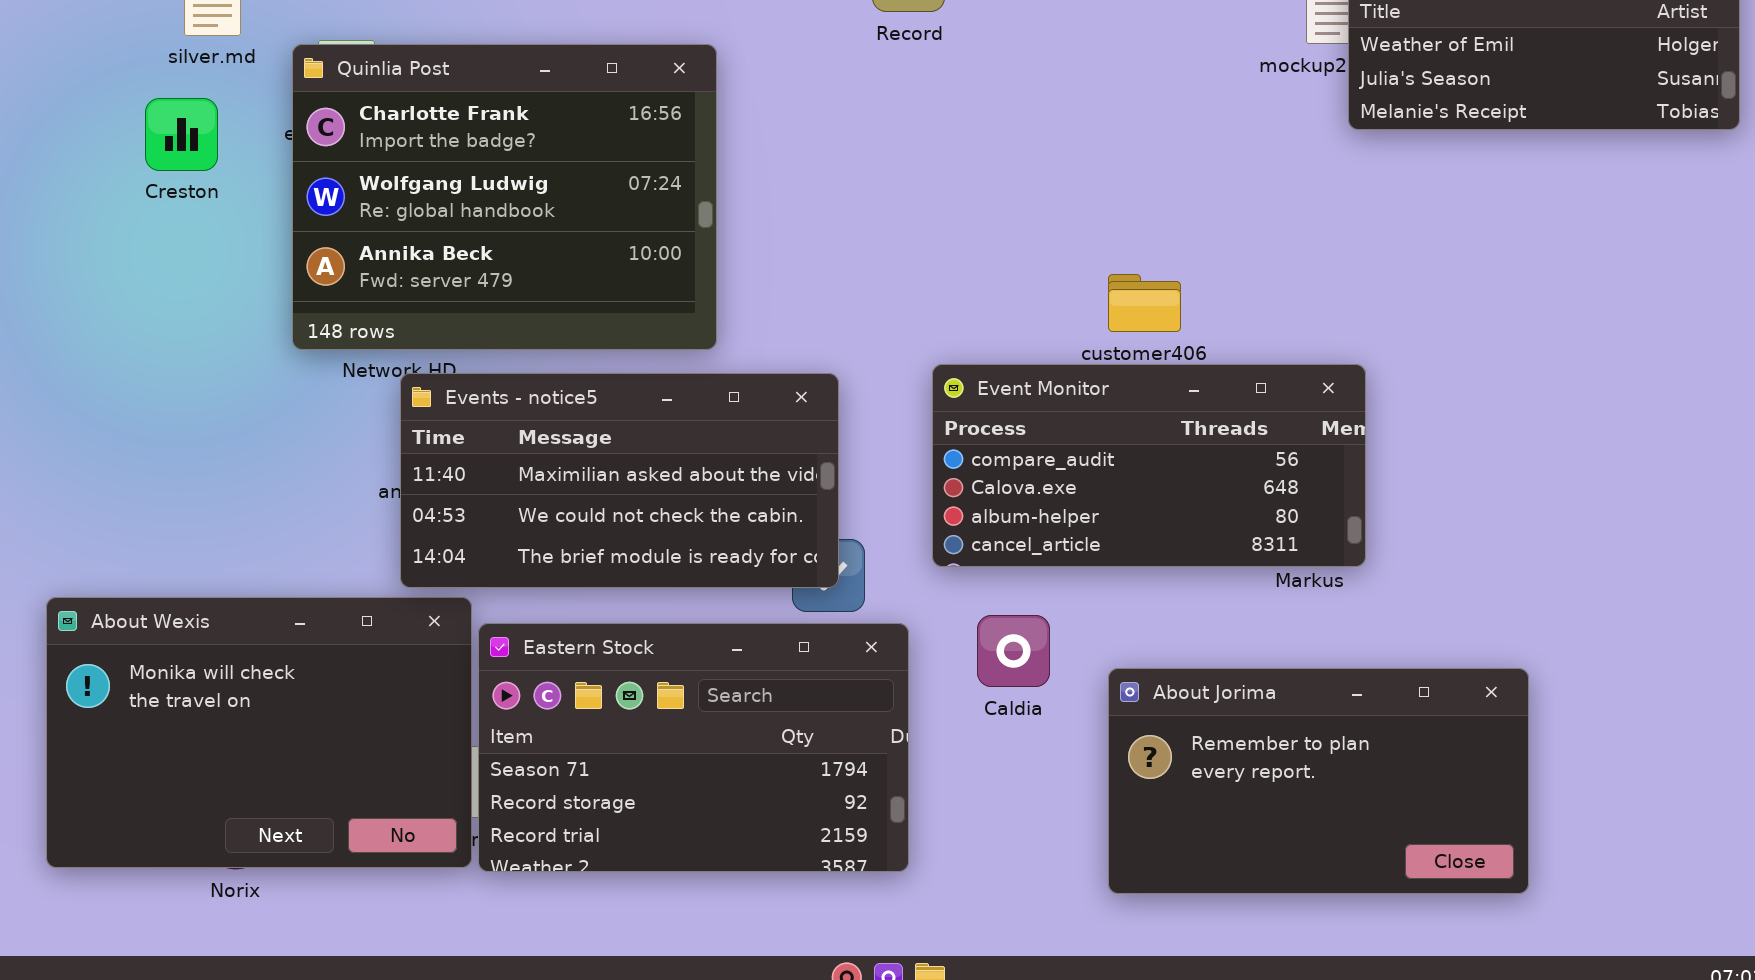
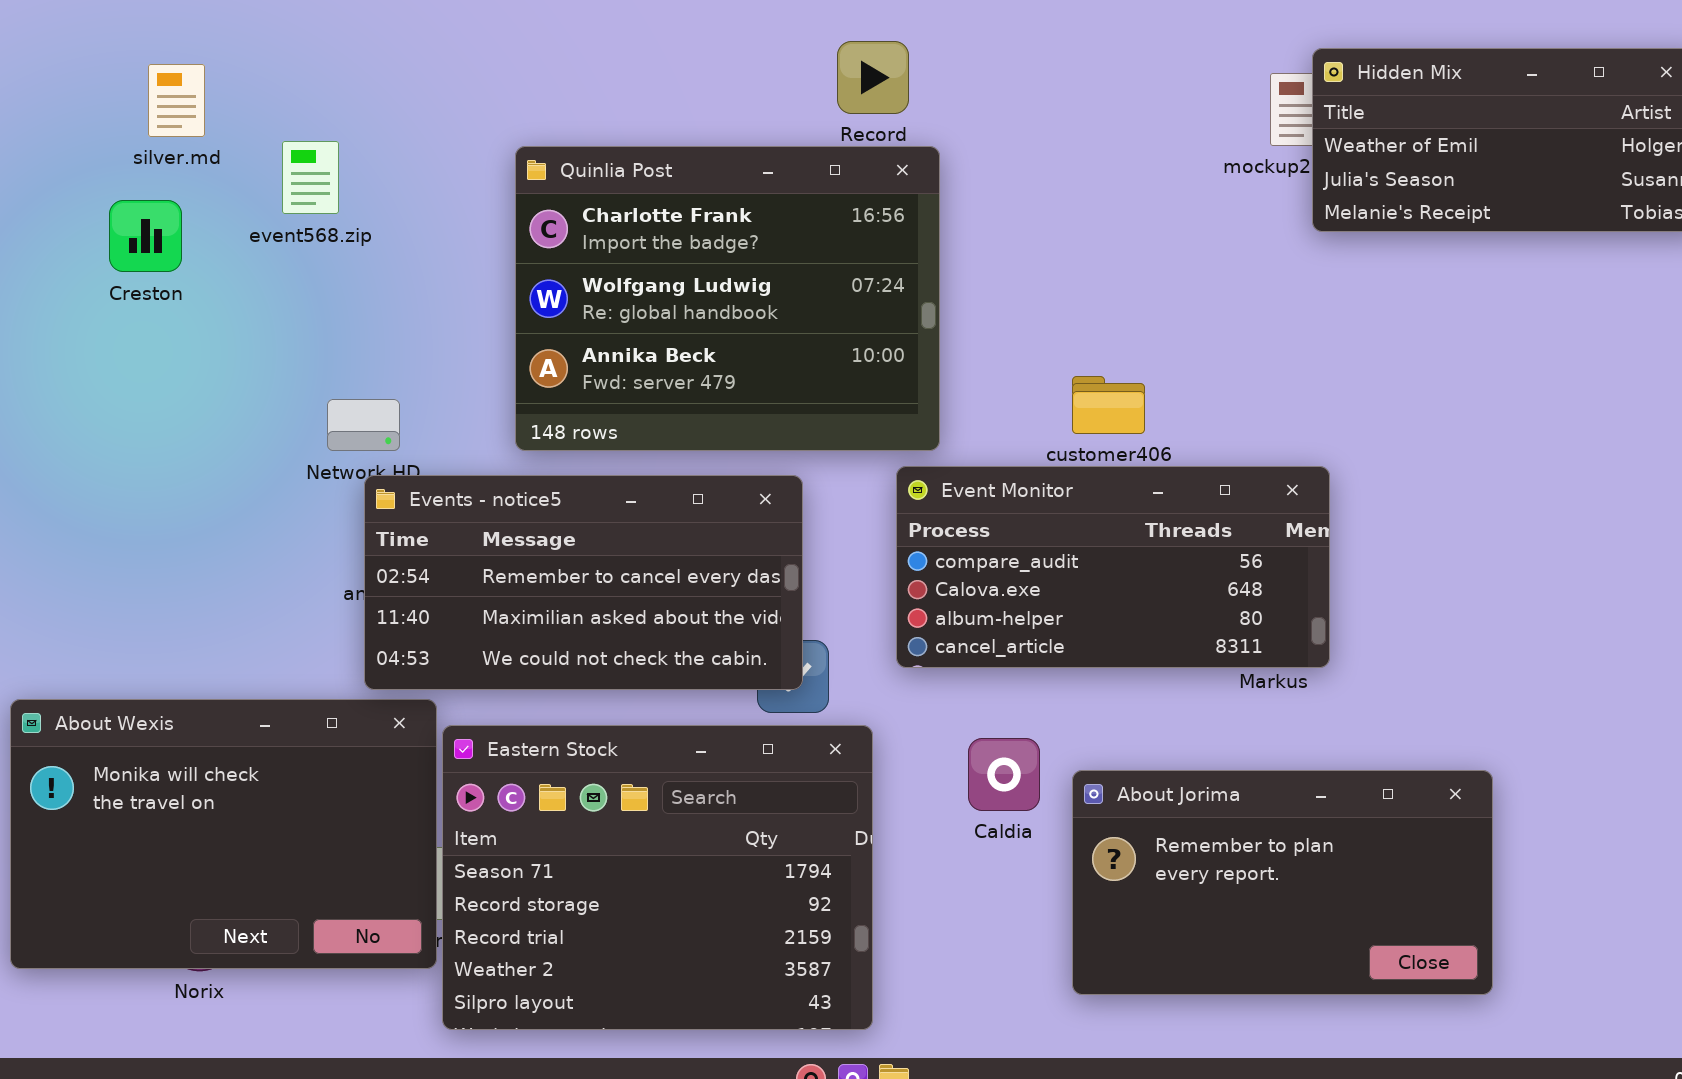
Quinlia Post: [292,44,717,350] -> [515,146,940,451], moved
Events - notice5: [400,373,839,588] -> [364,475,803,690], scrolled up 1 row
Caldia: [977,615,1050,687] -> [968,738,1040,811], moved
Eastern Stock: [478,623,909,872] -> [442,725,873,1030], resized

